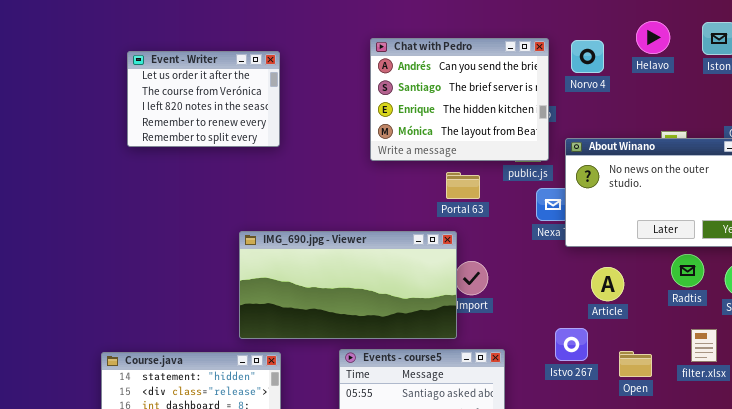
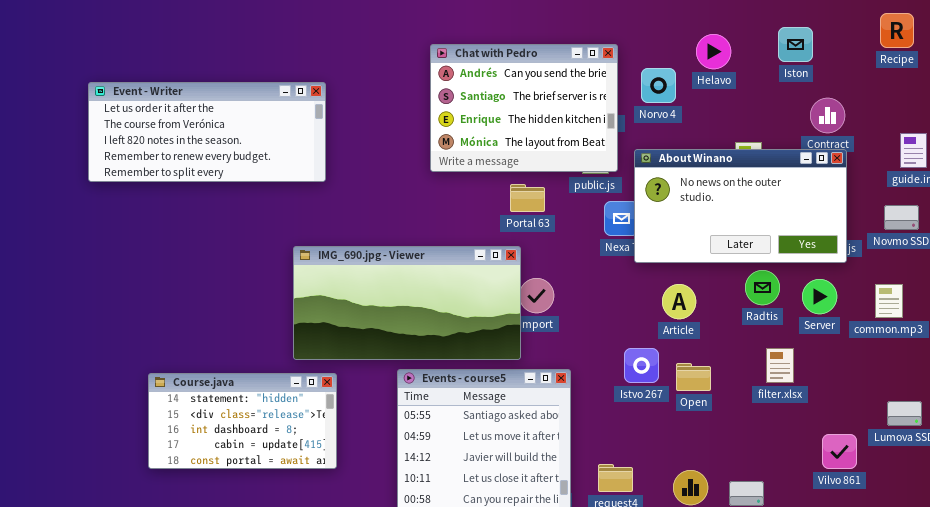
Helavo: [636,21,670,54] -> [696,34,731,69], moved
Norvo 4: [571,40,604,73] -> [641,68,676,103], moved
Event - Writer: [127,51,280,147] -> [88,82,326,182], moved, resized
Open: [619,351,652,377] -> [676,363,711,391], moved

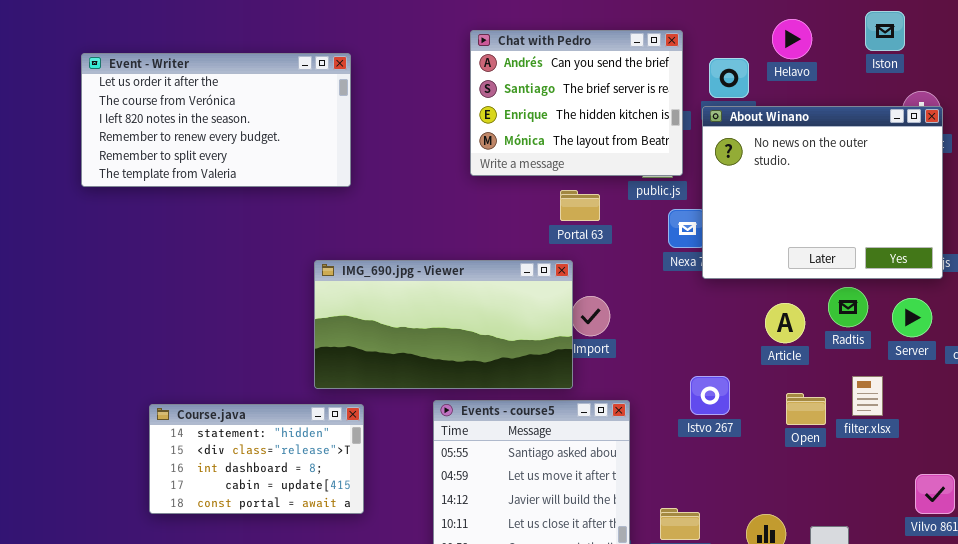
Event - Writer: [88,82,326,182] -> [81,53,351,187], resized
About Winano: [634,149,847,263] -> [702,106,943,279], resized
Article: [662,284,696,319] -> [765,303,805,343], moved
Open: [676,363,711,391] -> [786,393,826,425], moved

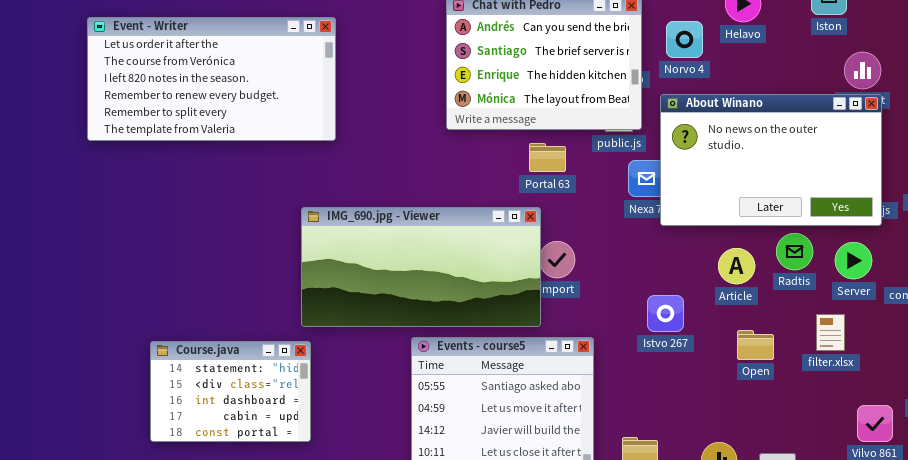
About Winano: [702,106,943,279] -> [660,94,882,226], resized
Istvo 267: [690,376,730,415] -> [647,295,684,332], moved
filter.xlsx: [852,376,883,416] -> [816,314,845,351], moved
Course.java: [149,404,364,514] -> [150,341,311,442], resized

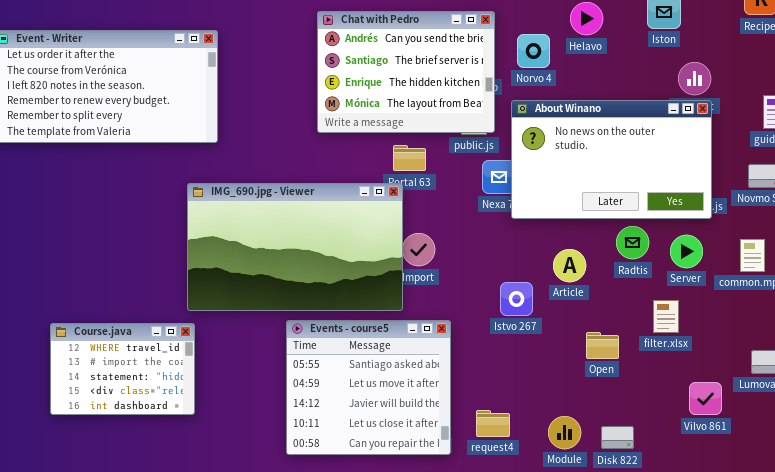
IMG_690.jpg - Viewer: [301,207,541,327] -> [187,183,403,311], resized
Article: [718,248,755,284] -> [553,249,586,282], moved
Open: [737,330,774,360] -> [586,332,619,359], moved
Course.java: [150,341,311,442] -> [50,323,195,415], scrolled up 2 rows

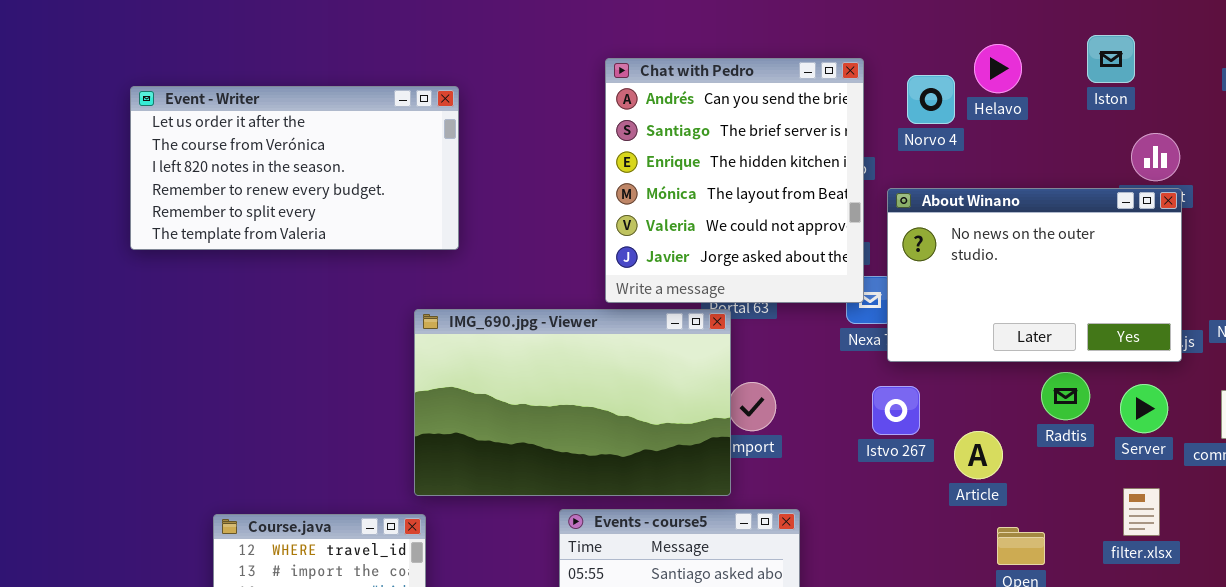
Chat with Pedro: [317,11,495,133] -> [605,58,864,303], resized
Norvo 4: [517,34,550,68] -> [907,75,955,124], moved
Article: [553,249,586,282] -> [954,431,1003,479], moved
Istvo 267: [500,282,533,316] -> [872,386,920,435], moved
filter.xlsx: [653,300,679,333] -> [1123,488,1160,536], moved

